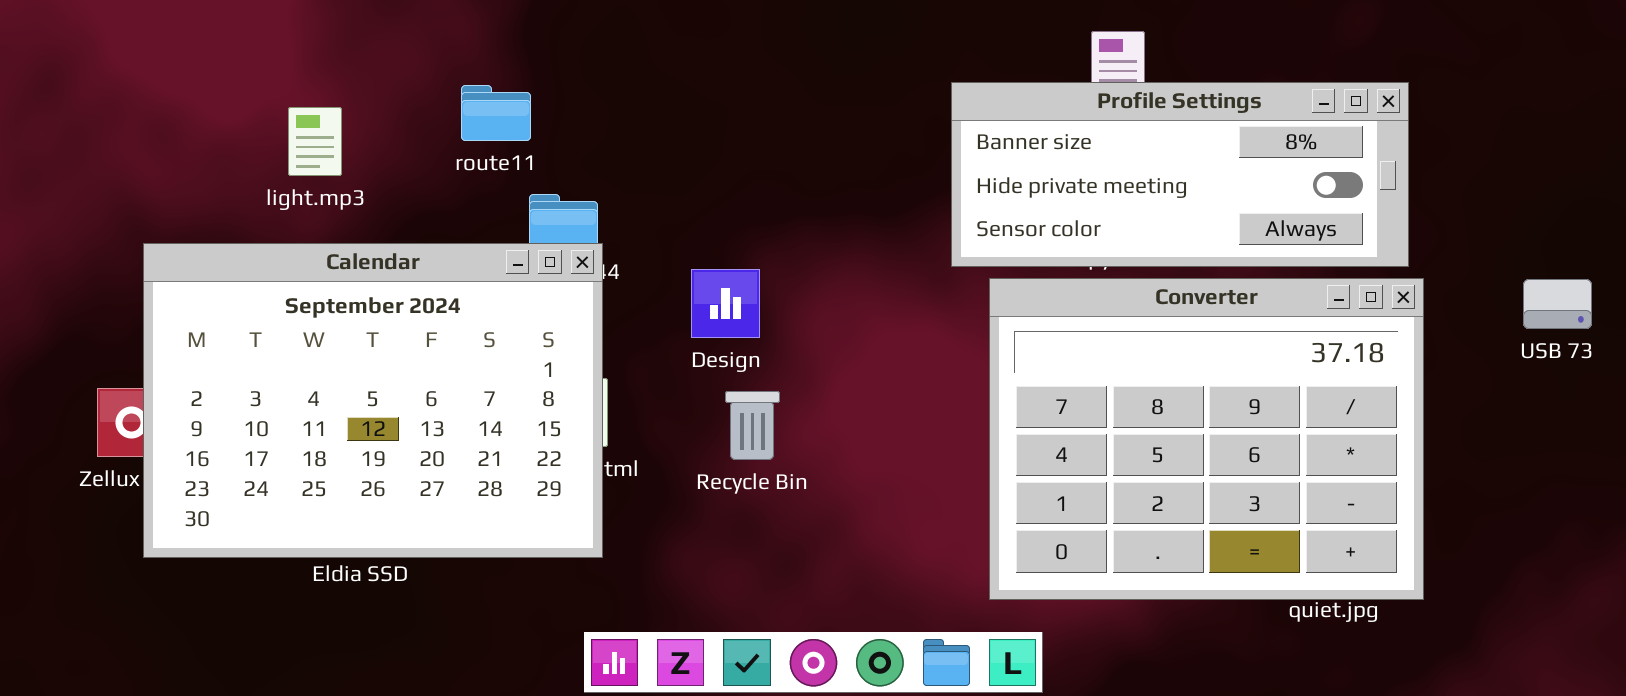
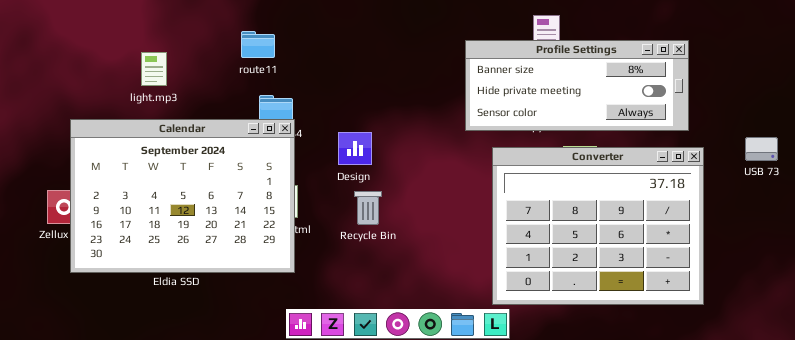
route11: [461,85,531,141] -> [241,31,275,58], moved
Converter: [989,278,1424,600] -> [492,147,704,305], moved

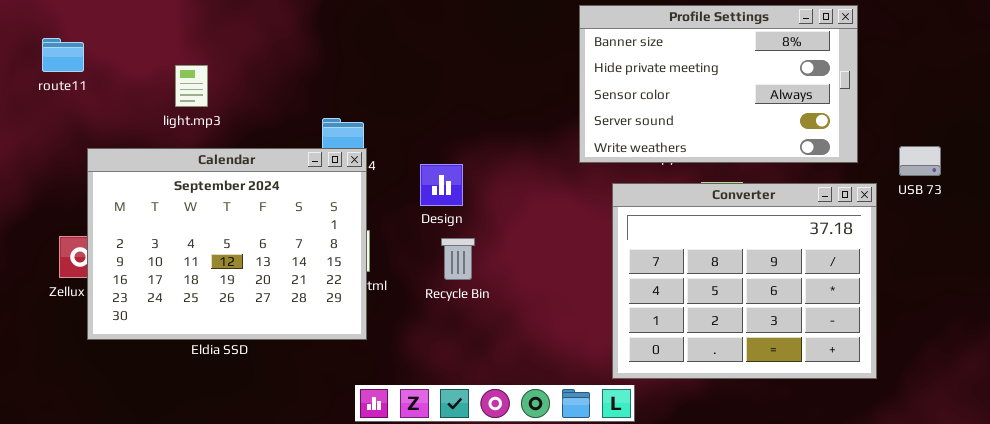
route11: [241,31,275,58] -> [42,38,84,72], moved
Profile Settings: [465,40,689,131] -> [579,5,858,163], resized
USB 73: [745,137,778,161] -> [899,146,941,176], moved

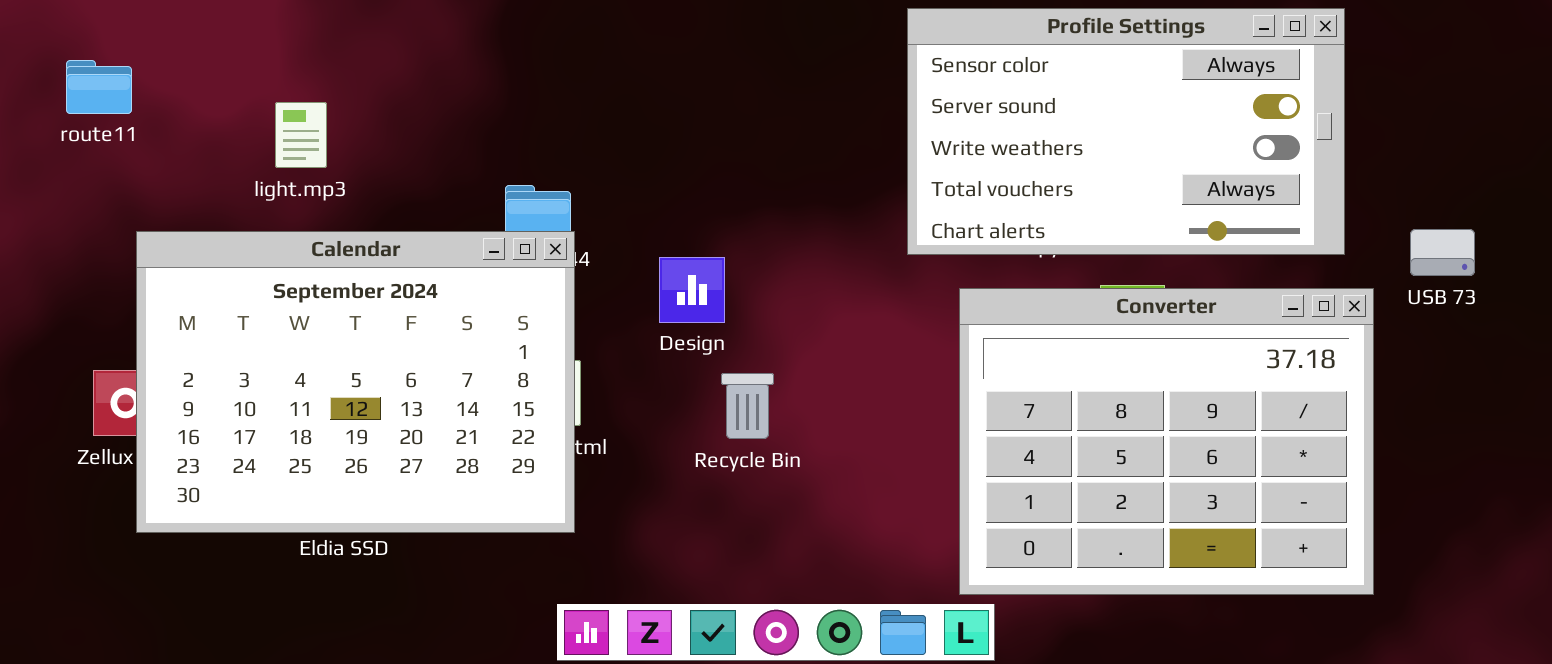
Profile Settings: [579,5,858,163] -> [907,8,1345,255], scrolled down 2 rows
Recycle Bin: [441,238,475,280] -> [721,373,774,439], moved

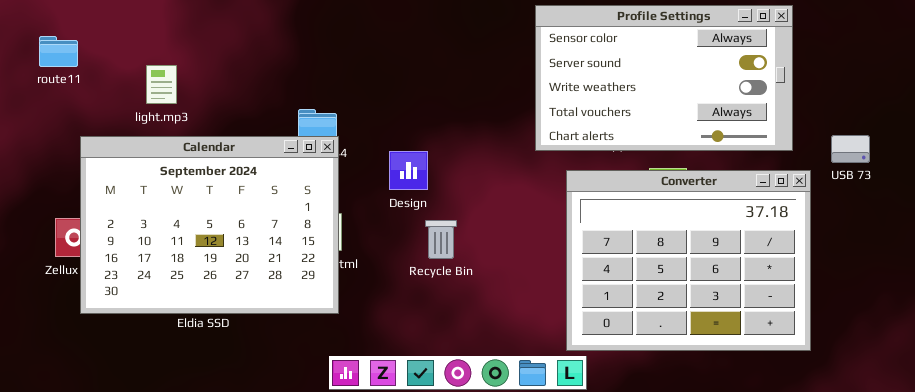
light.mp3: [275,102,327,168] -> [146,65,177,104], moved

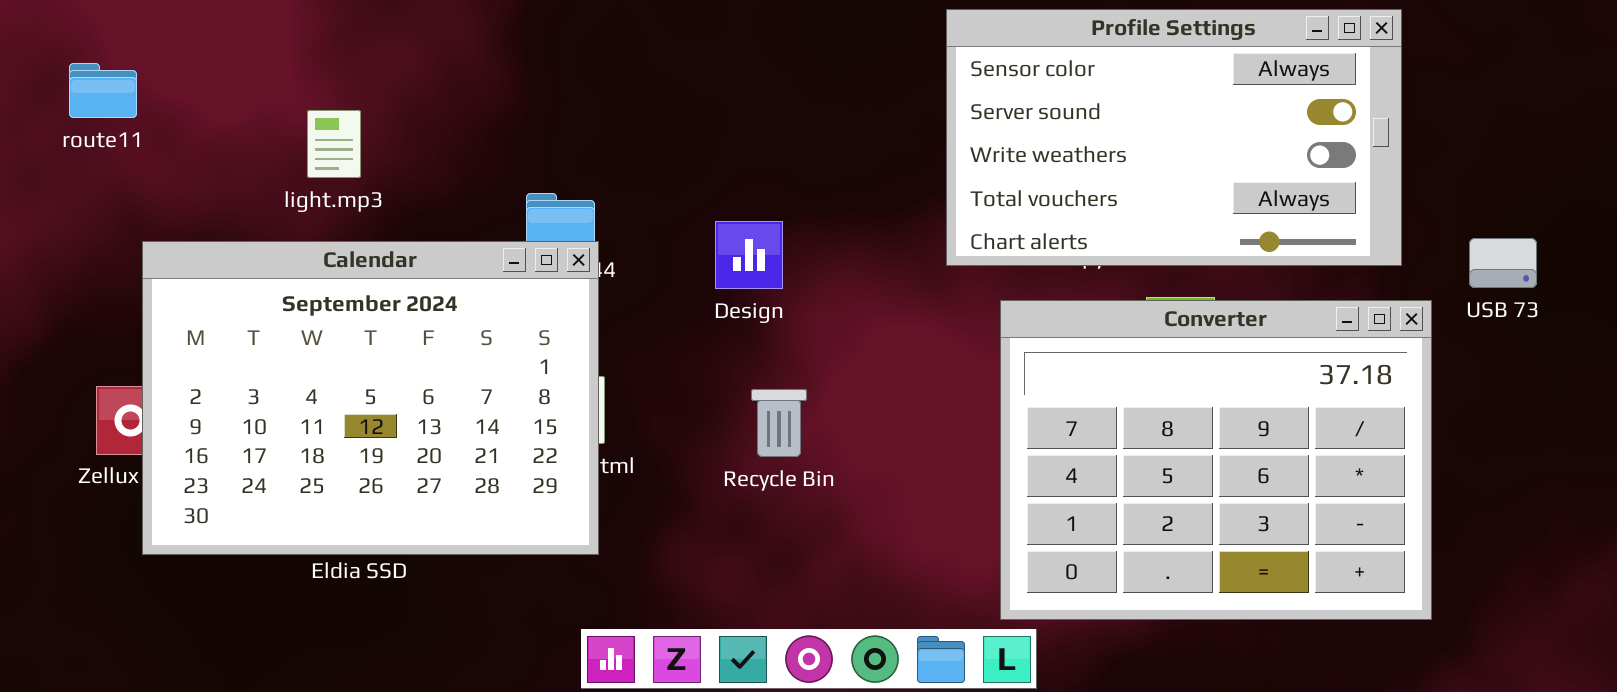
light.mp3: [146,65,177,104] -> [307,110,361,178], moved
Design: [389,151,428,190] -> [715,221,783,289], moved

